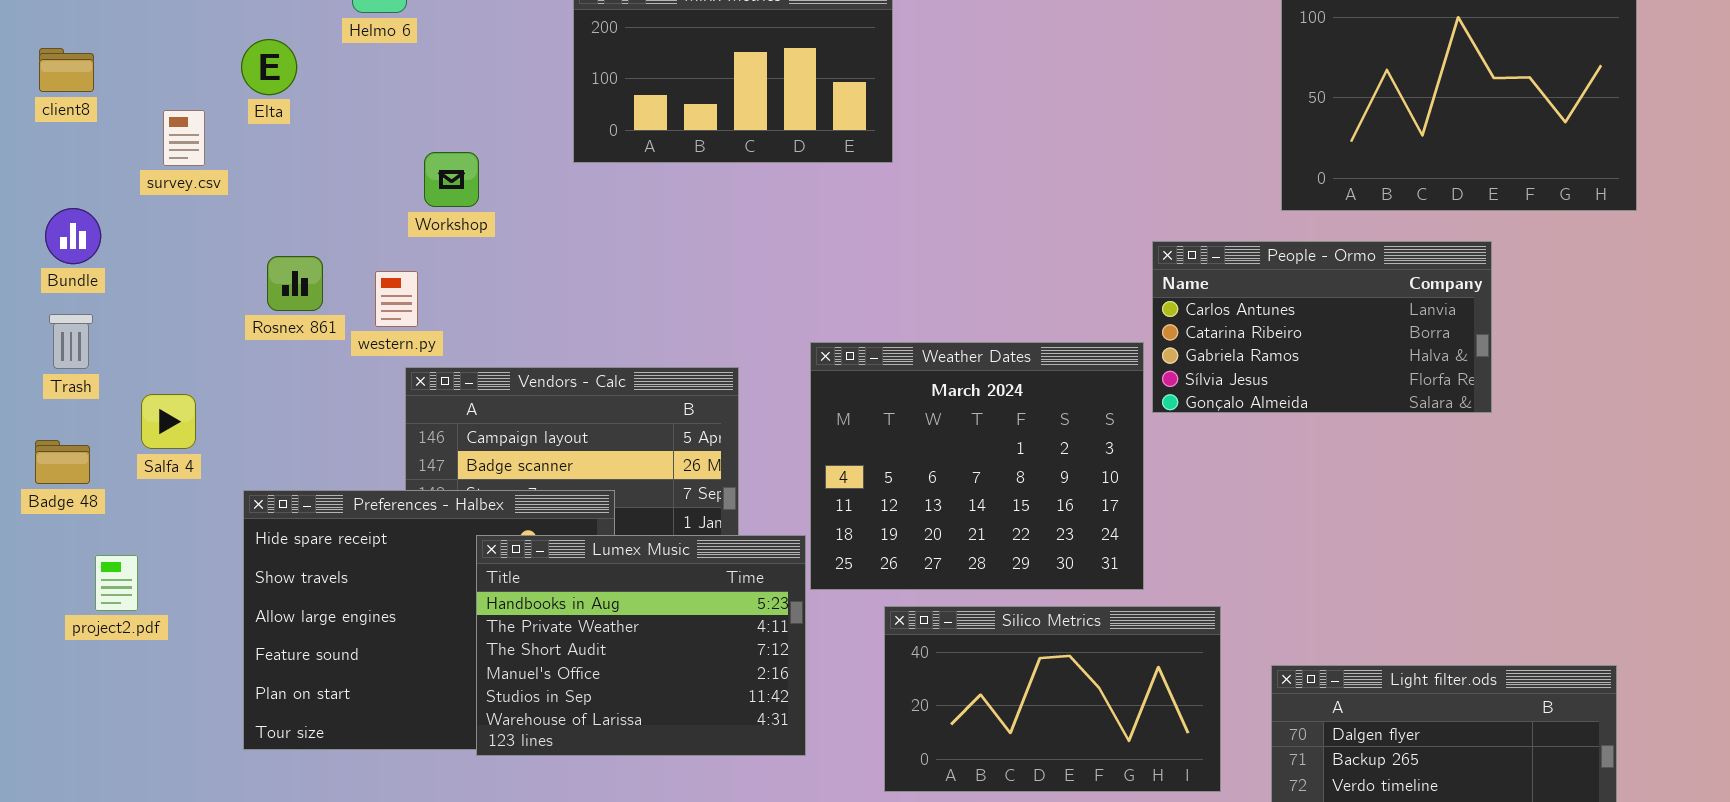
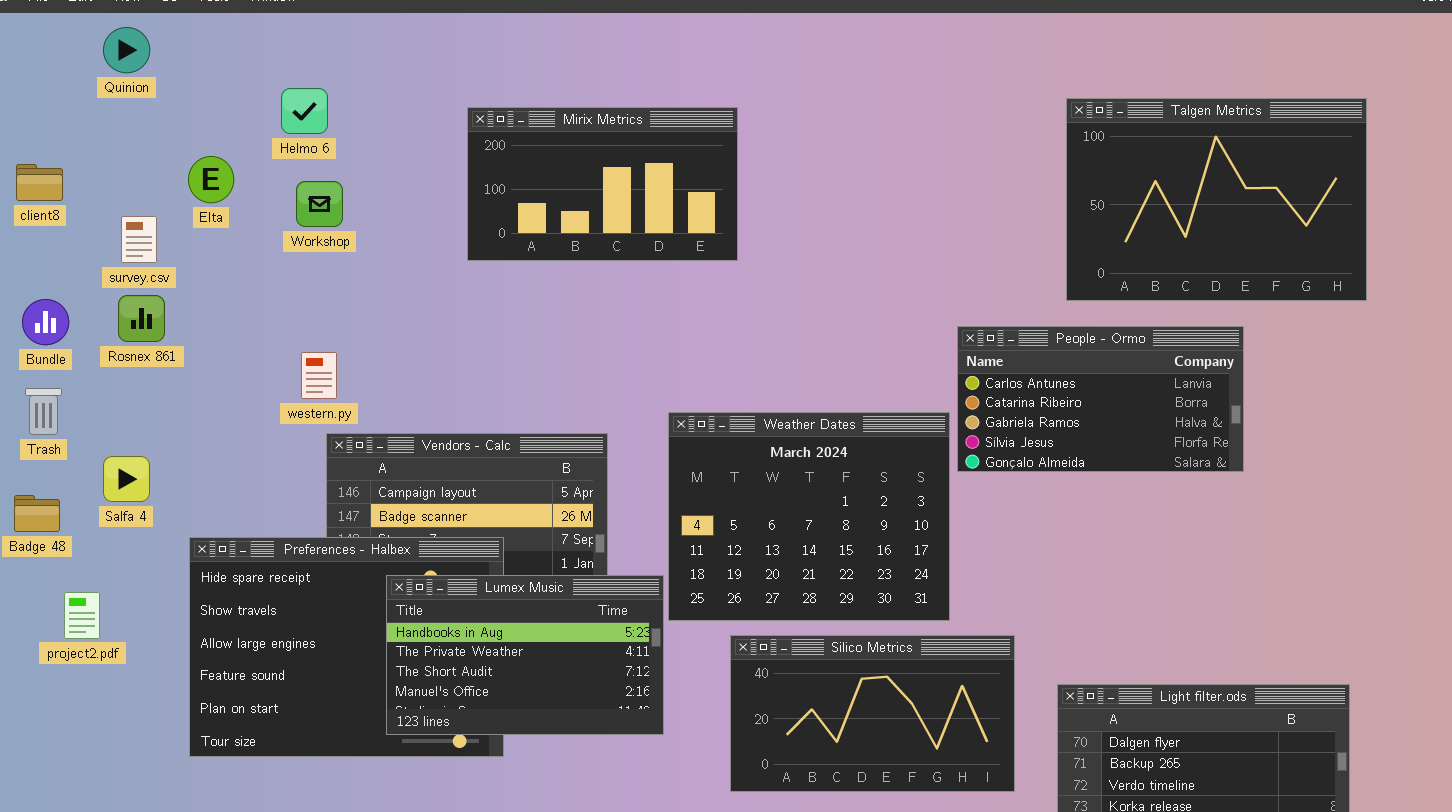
Workshop: [424,152,479,207] -> [296,181,343,227], moved
Rosnex 861: [267,256,323,311] -> [118,295,165,342], moved
Lumex Music: [476,535,806,756] -> [386,575,664,735], resized

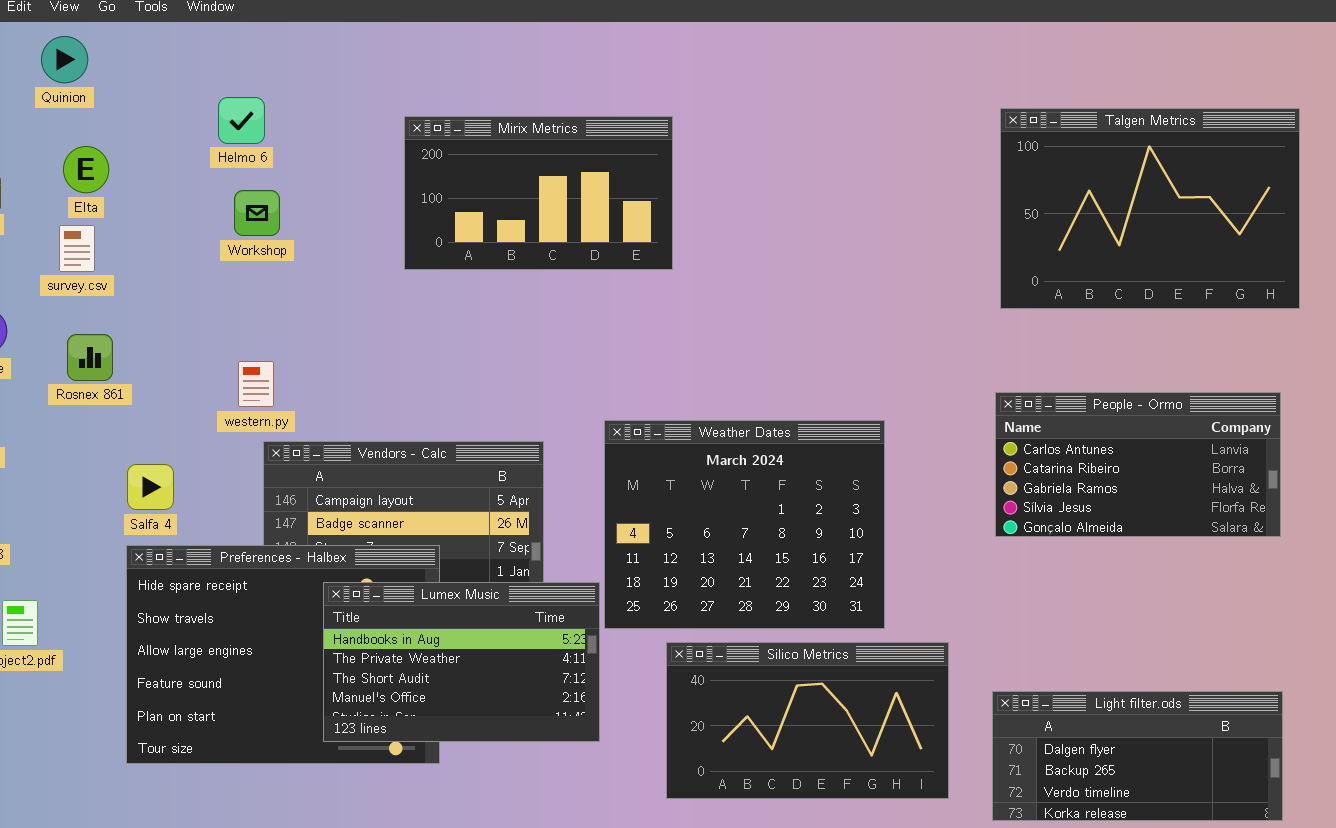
Elta: [188,156,234,203] -> [63,146,109,193], moved
Rosnex 861: [118,295,165,342] -> [67,334,113,381], moved
People - Ormo: [957,326,1244,472] -> [995,392,1281,537], moved
Salfa 4: [103,456,150,502] -> [127,464,174,510], moved

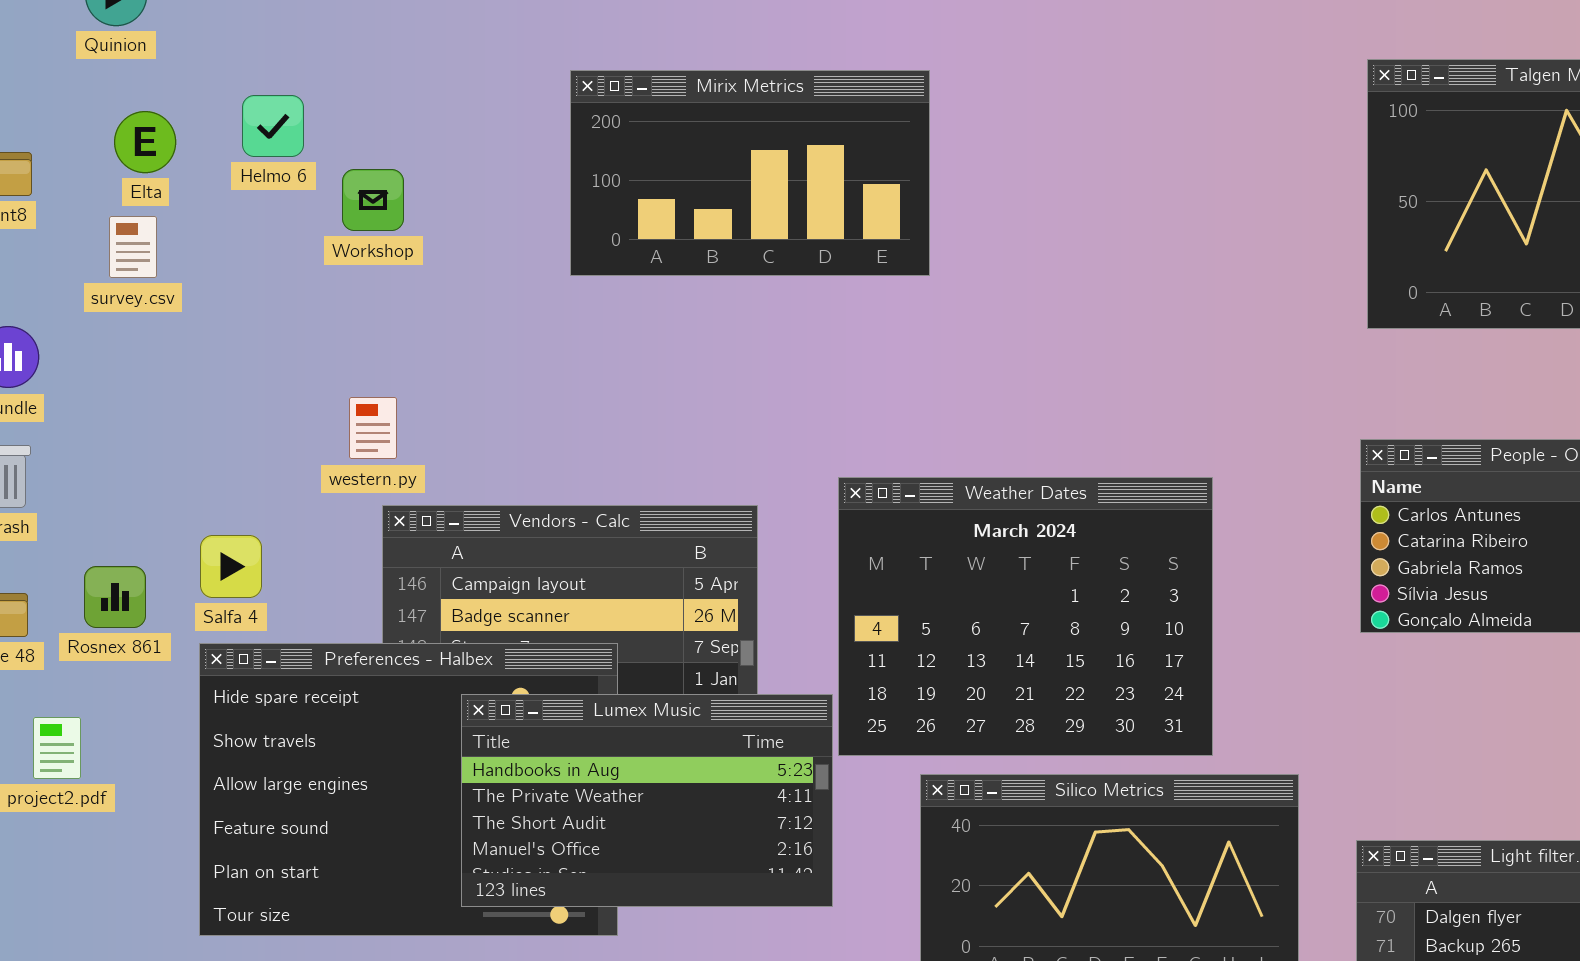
Helmo 6: [218,97,265,144] -> [242,95,304,157], moved
Rosnex 861: [67,334,113,381] -> [84,566,146,628], moved

